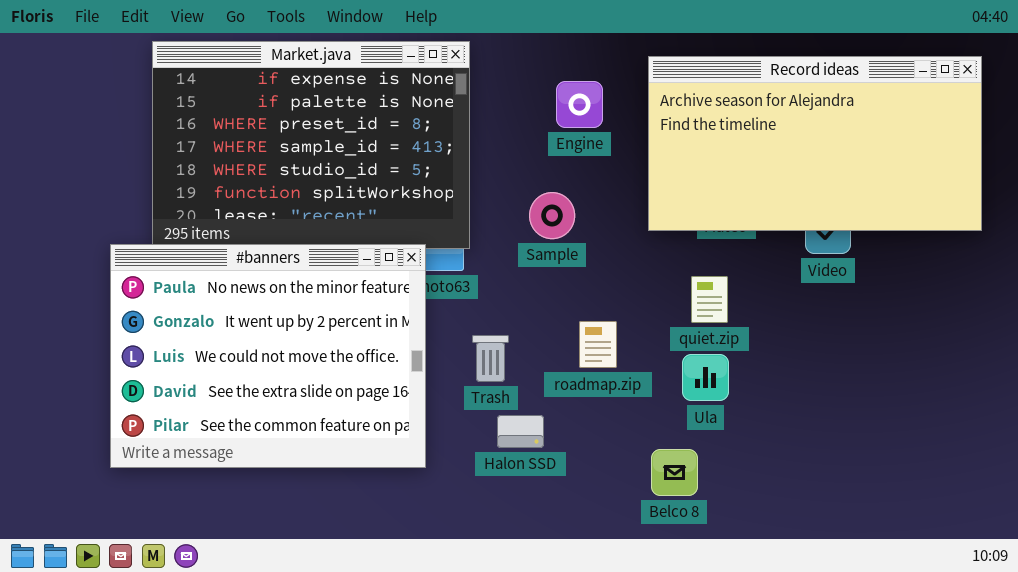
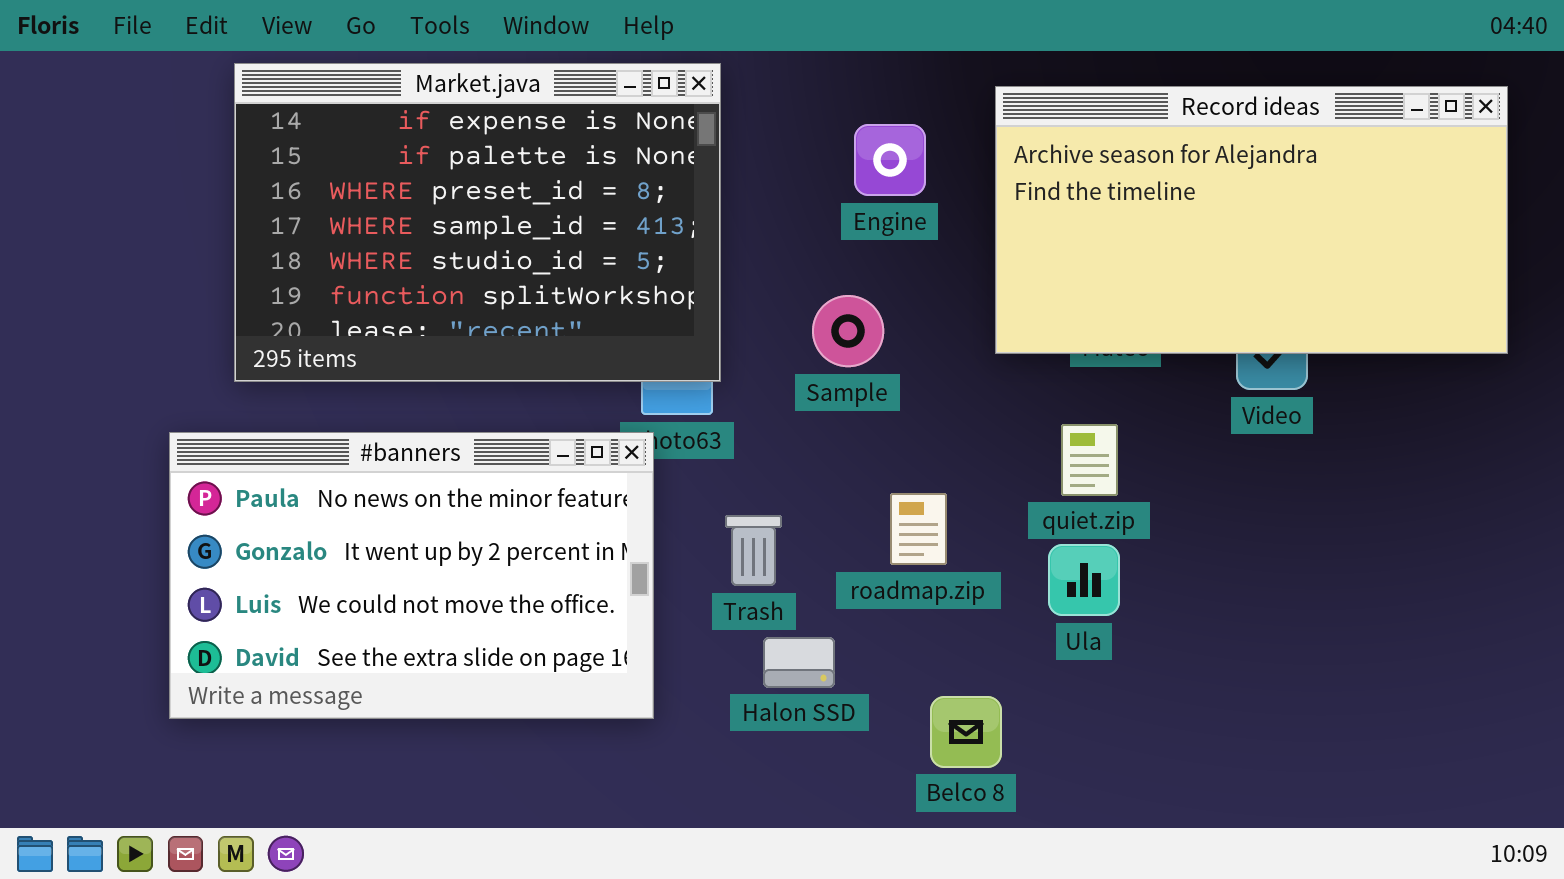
#banners: [110,244,426,468] -> [169,432,654,719], resized
Belco 8: [651,449,698,496] -> [930,696,1002,768], moved

